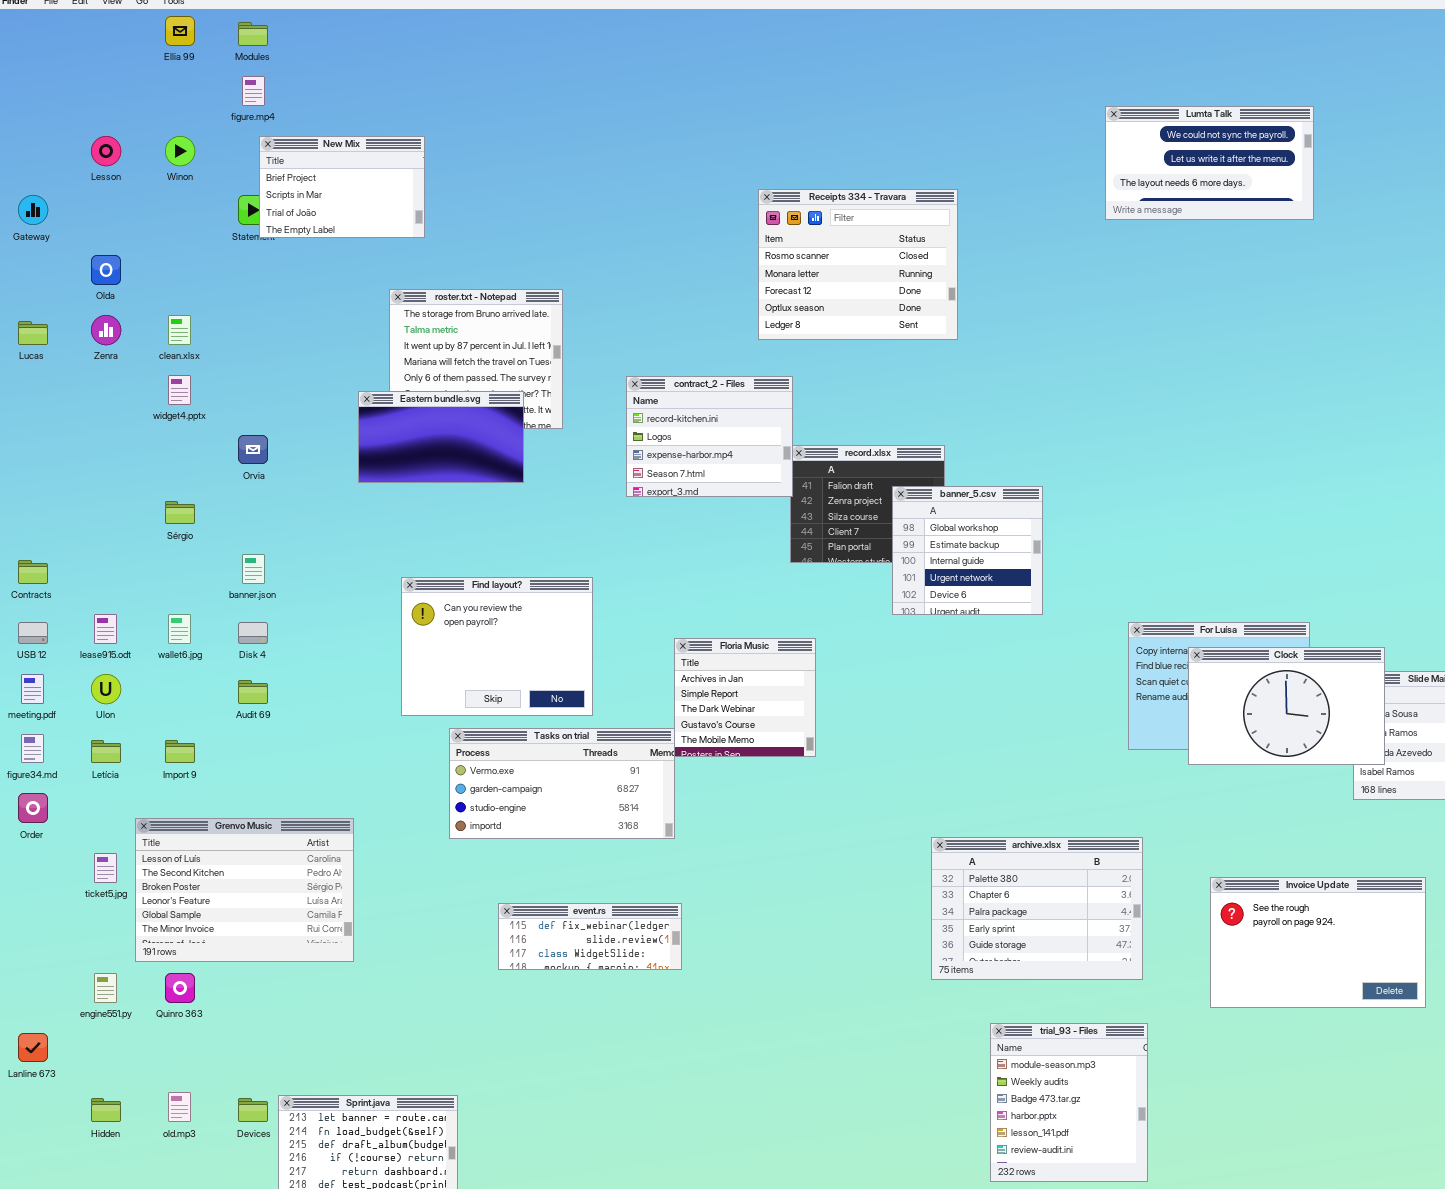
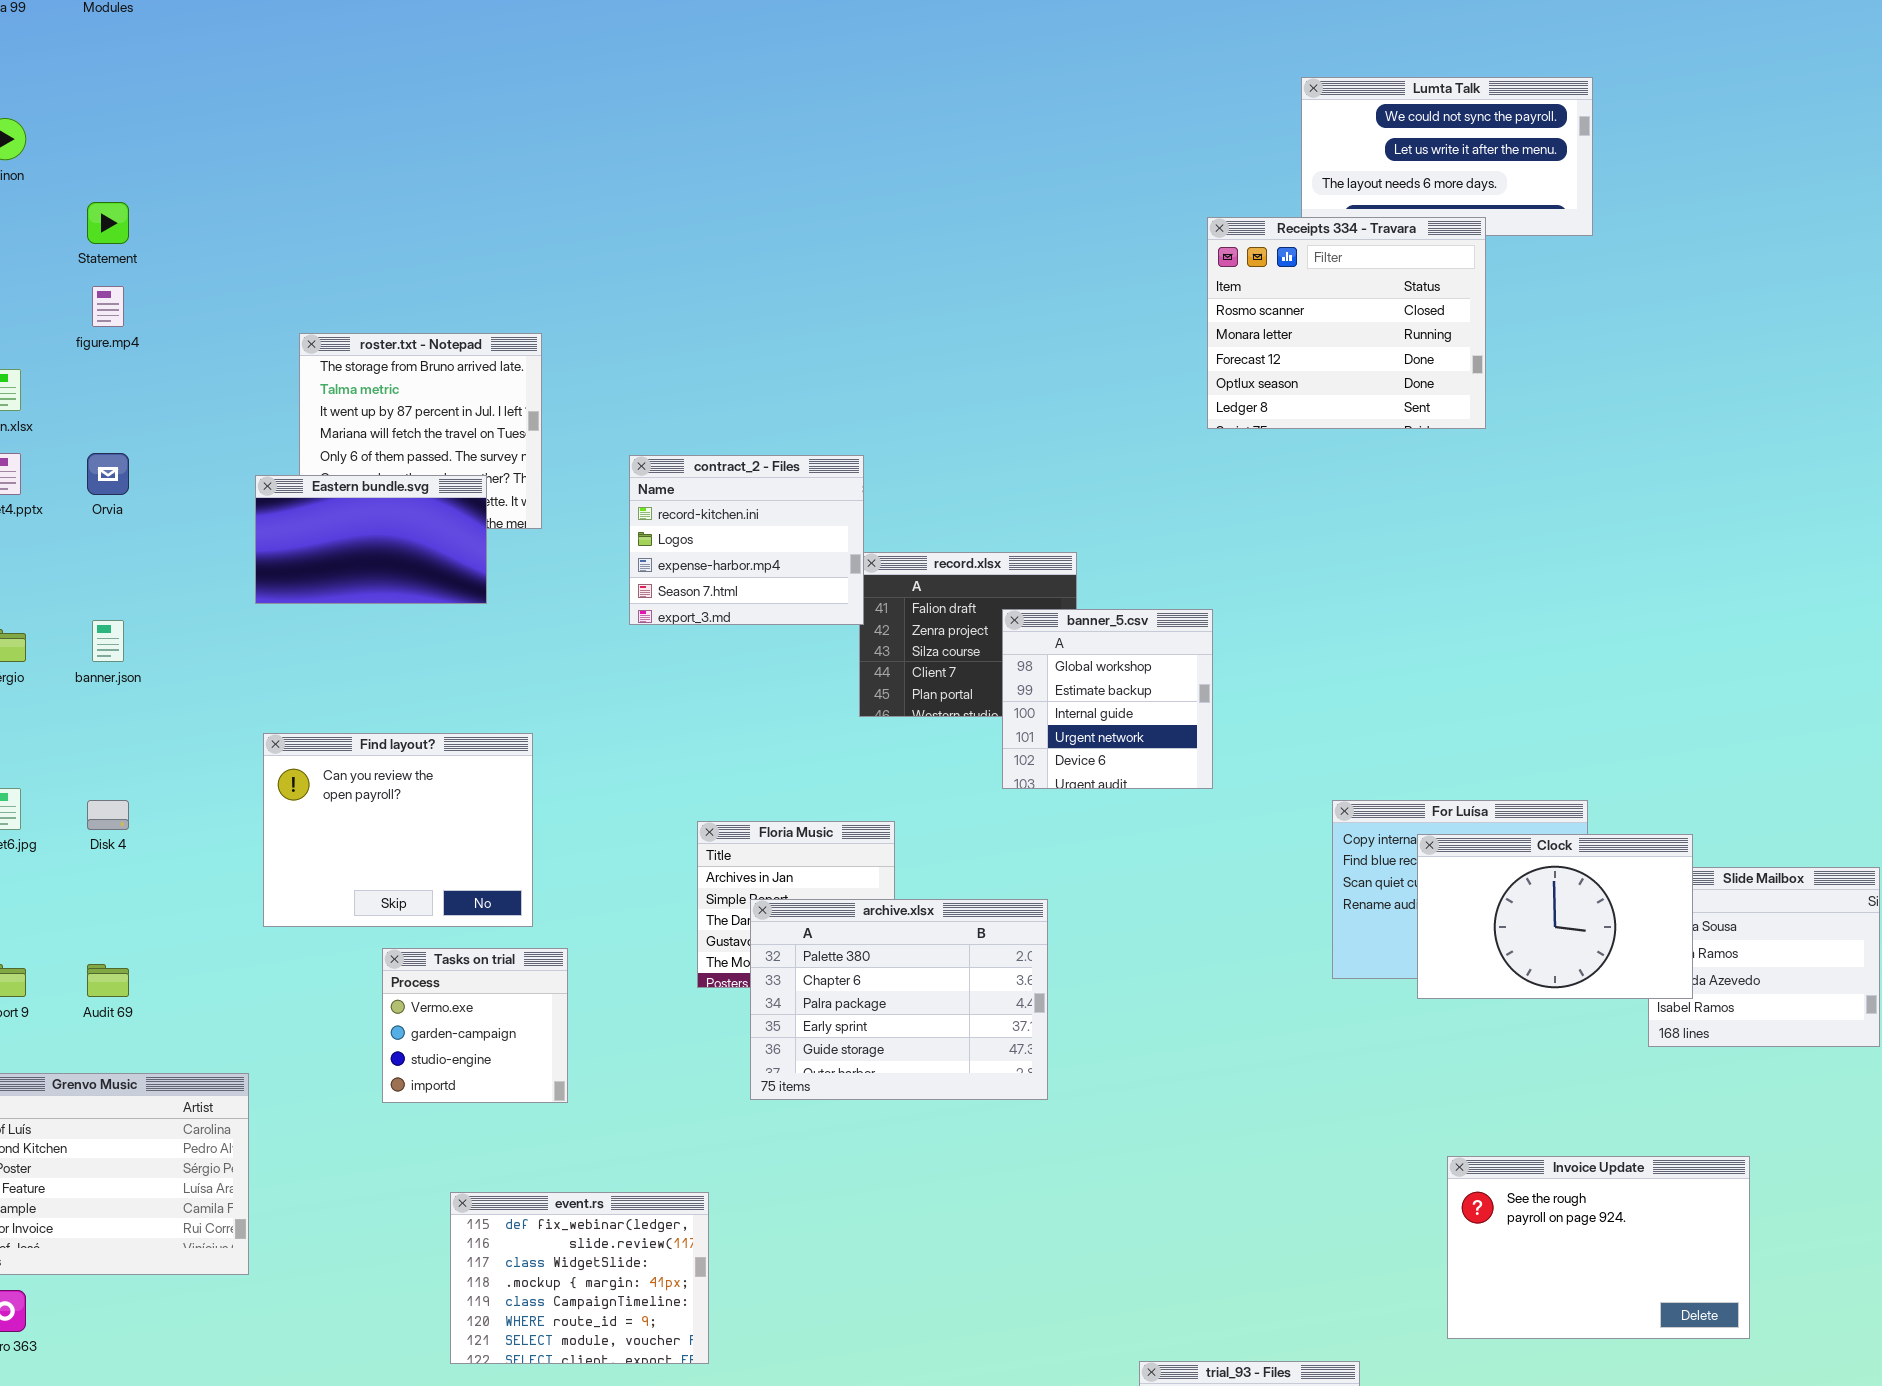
figure.mp4: [242,76,265,106] -> [92,286,124,327], moved
New Mix: [259,136,425,238] -> none, closed
Receipts 334 - Travara: [758,189,958,340] -> [1207,217,1486,429], moved
Orvia: [238,435,268,464] -> [87,453,129,495], moved
banner.json: [242,554,265,584] -> [92,620,124,662], moved
Find layout?: [401,577,593,716] -> [263,733,533,927], moved
Audit 69: [238,680,268,704] -> [87,964,129,997], moved
Tasks on trial: [449,728,675,839] -> [382,948,568,1103], resized
archive.xlsx: [931,837,1143,980] -> [750,899,1048,1100], moved
event.rs: [498,903,682,970] -> [450,1192,709,1364], resized

